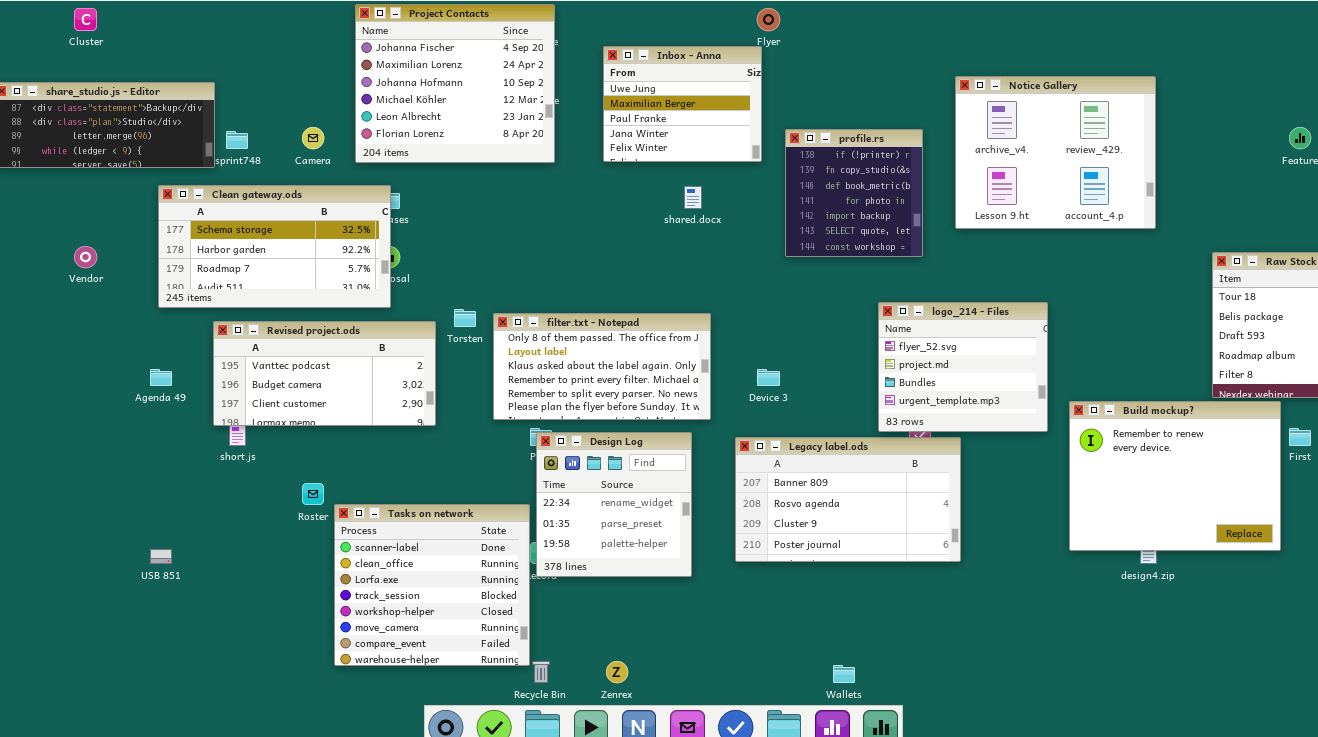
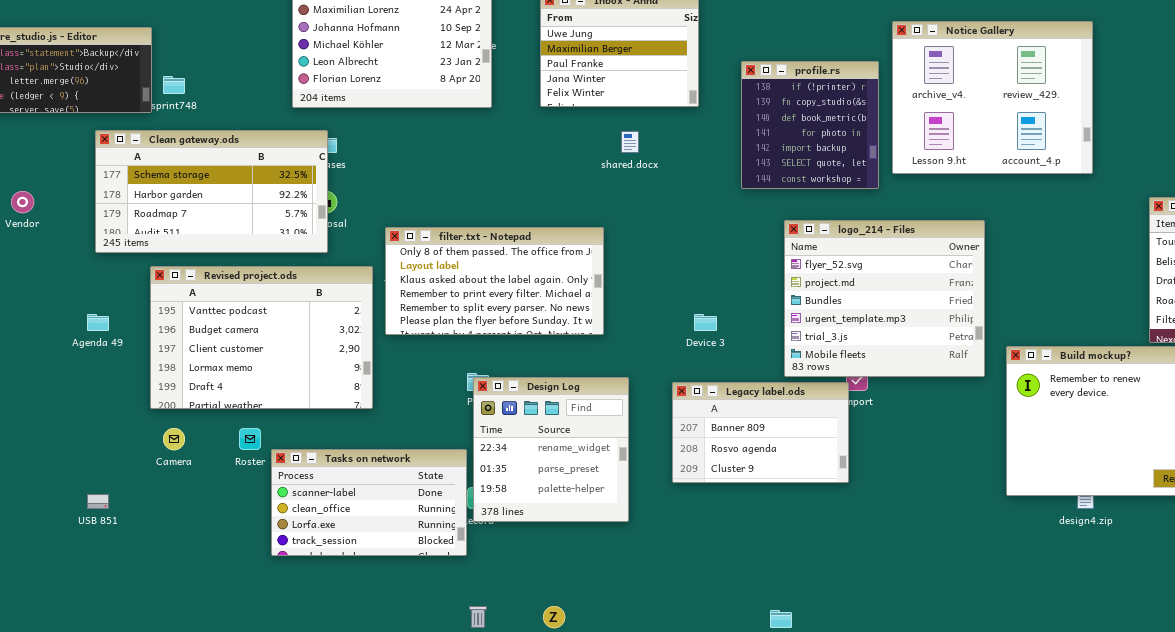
Camera: [302,127,324,149] -> [163,428,185,450], moved
profile.rs: [785,129,923,257] -> [741,61,879,189], moved
logo_214 - Files: [878,302,1048,432] -> [784,220,985,377], resized
filter.txt - Notepad: [493,313,711,420] -> [385,227,604,335], moved
Revised project.ods: [213,321,436,426] -> [150,266,373,409], resized
Legacy label.ods: [735,437,961,562] -> [672,382,849,483], resized
Tasks on network: [334,504,530,666] -> [271,449,467,556], resized

